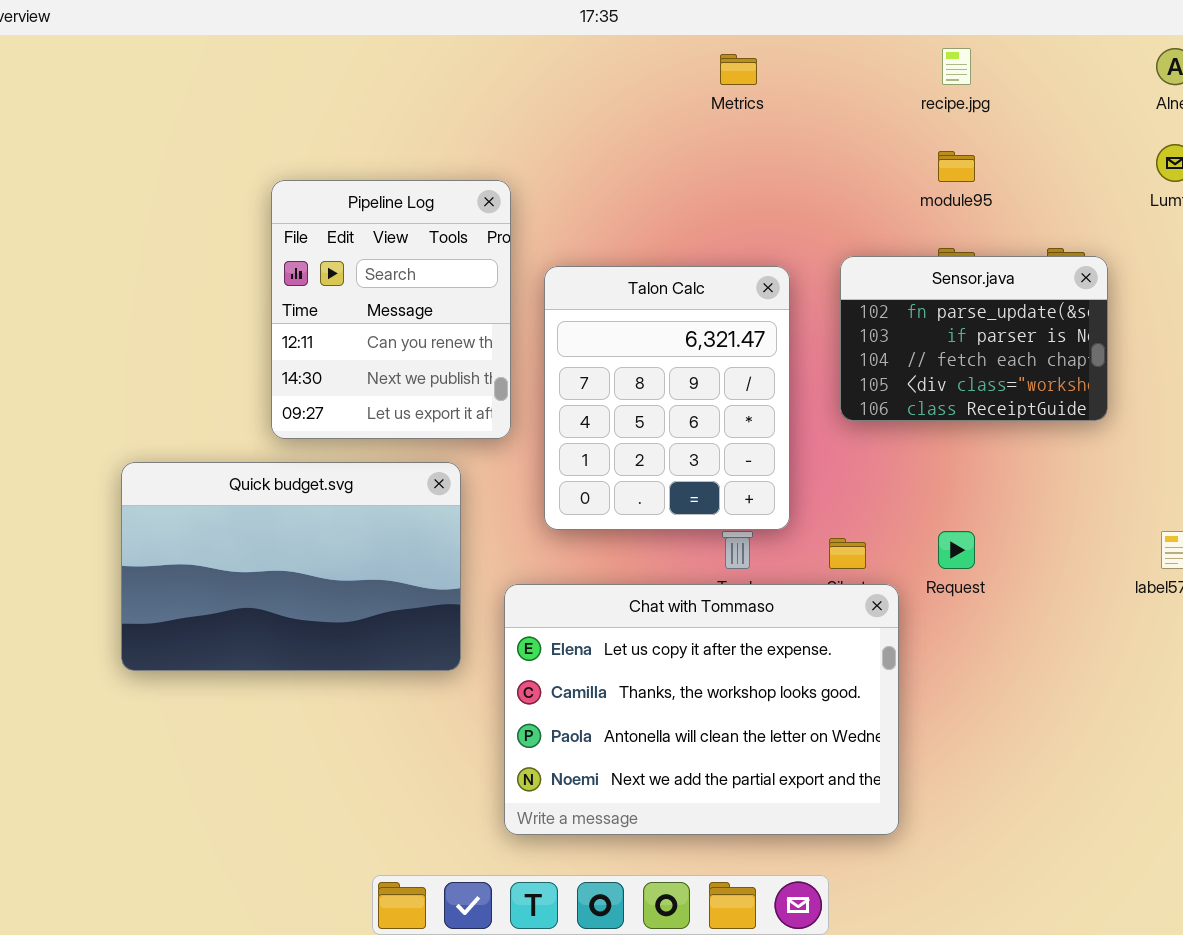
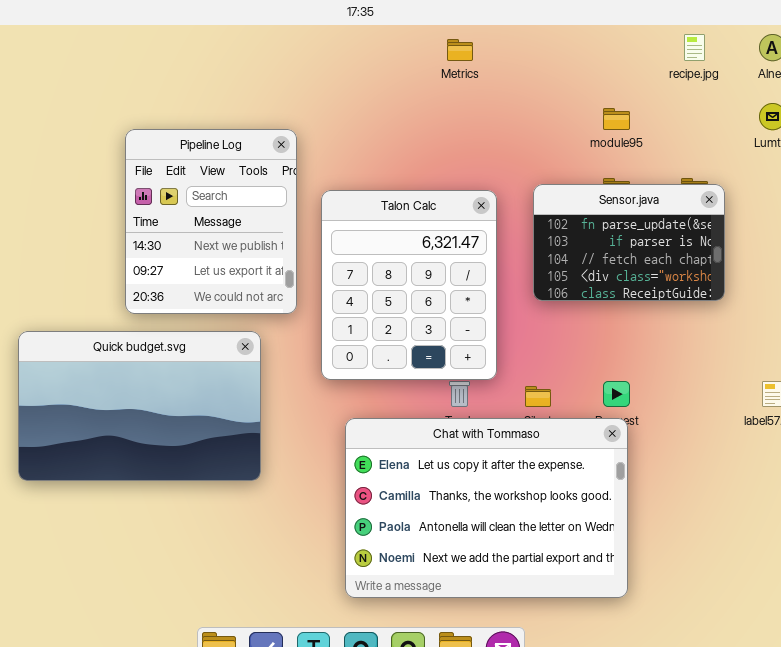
recipe.jpg: [942,48,971,85] -> [684,34,705,61], moved
Pipeline Log: [271,180,511,439] -> [125,129,297,314], scrolled down 1 row
Chat with Tommaso: [504,584,899,835] -> [345,418,628,598], moved

